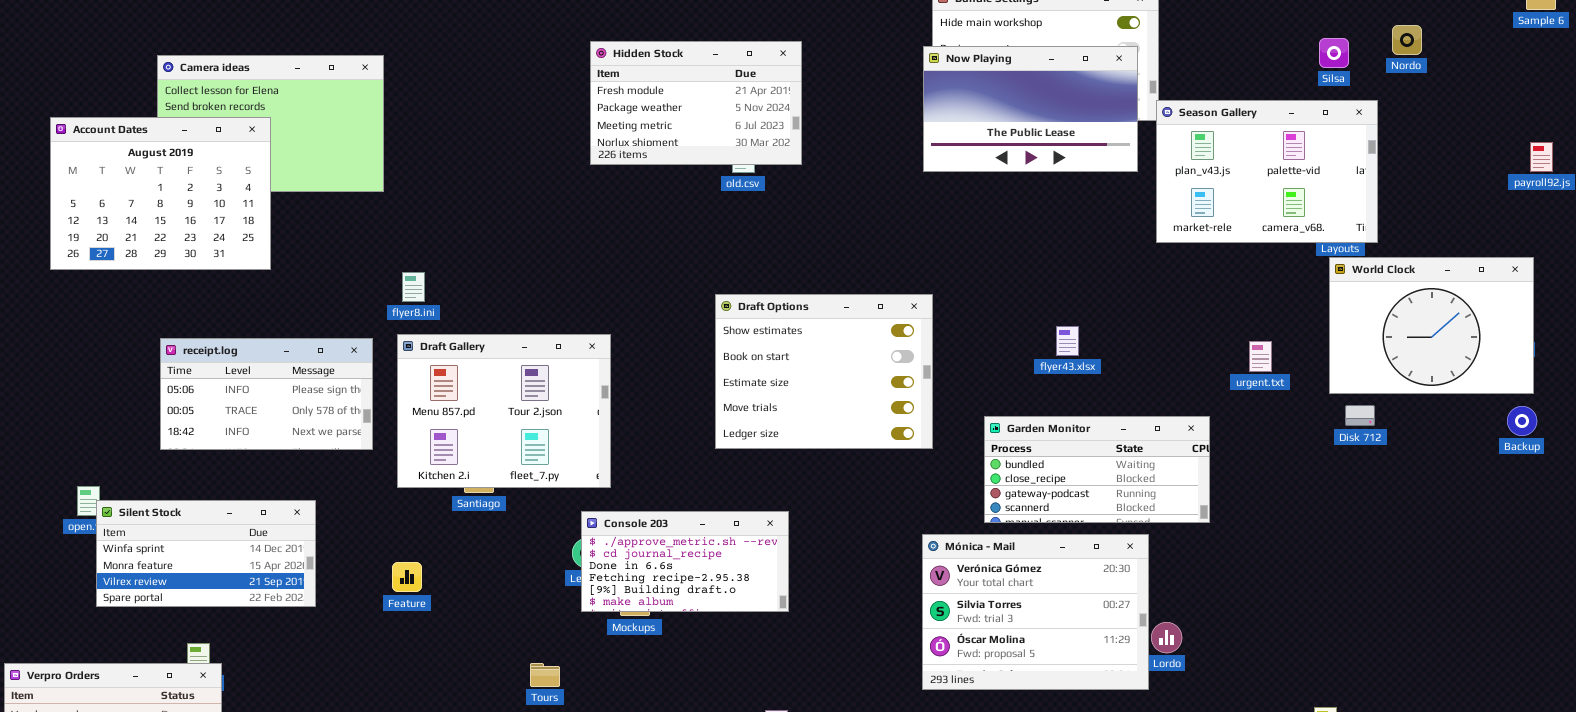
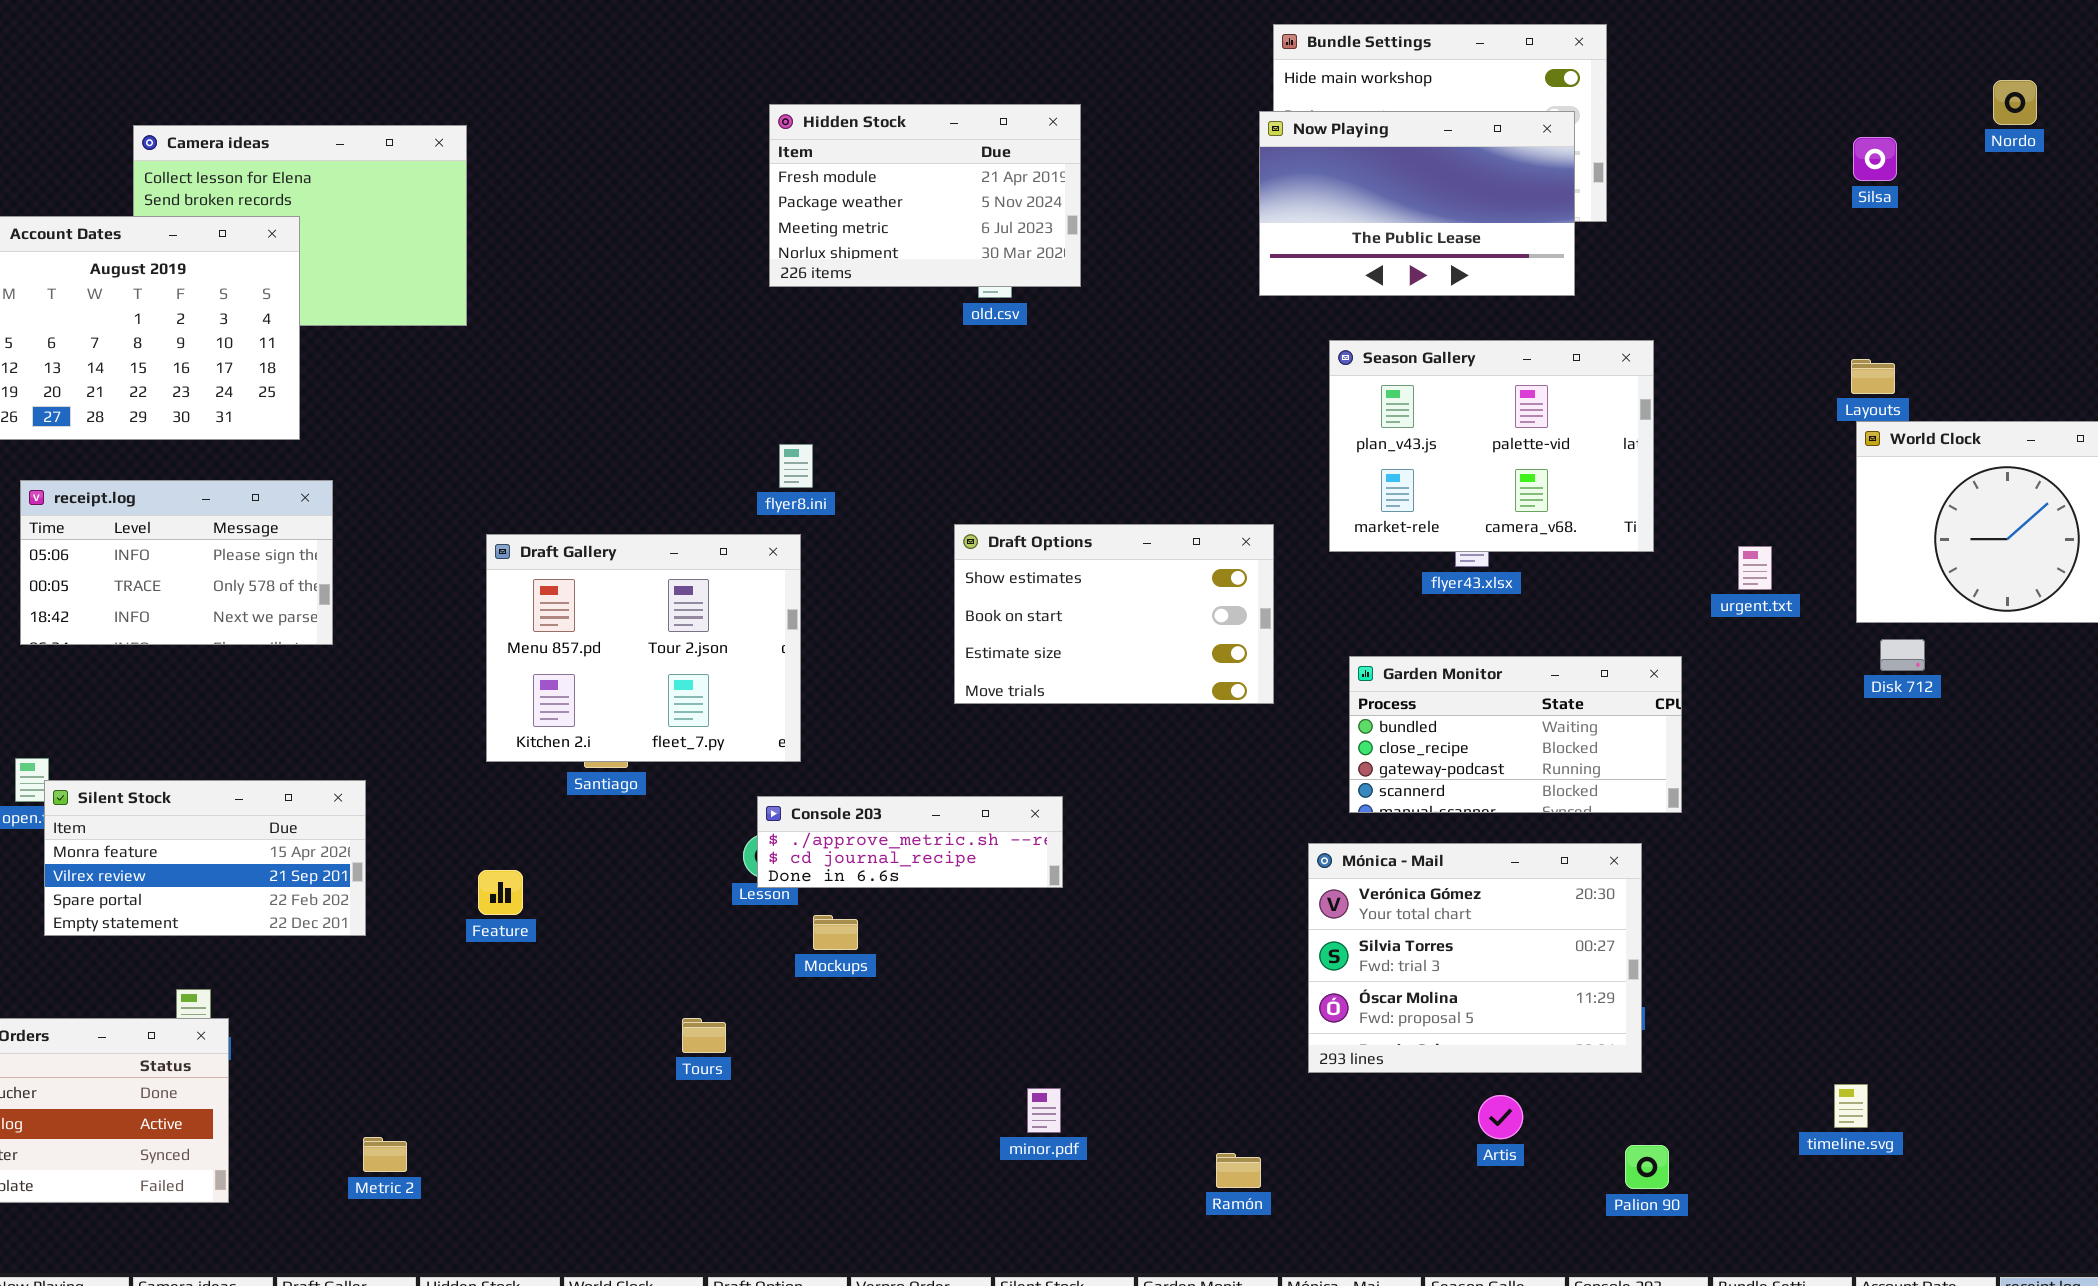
Nordo: [1392,25,1422,55] -> [1993,80,2037,125], moved
Silsa: [1319,38,1349,68] -> [1853,137,1897,181], moved
Season Gallery: [1156,100,1378,243] -> [1329,340,1654,552], moved
flyer8.ini: [402,272,425,302] -> [779,444,813,488], moved
Draft Options: [715,294,933,449] -> [954,524,1274,704], resized
receipt.log: [160,338,373,450] -> [20,480,333,645], moved
Silent Stock: [96,500,316,607] -> [44,780,366,936], scrolled down 1 row
Console 203: [581,511,789,612] -> [757,796,1063,888], resized
Mónica - Mail: [922,534,1149,690] -> [1308,843,1642,1073], moved

